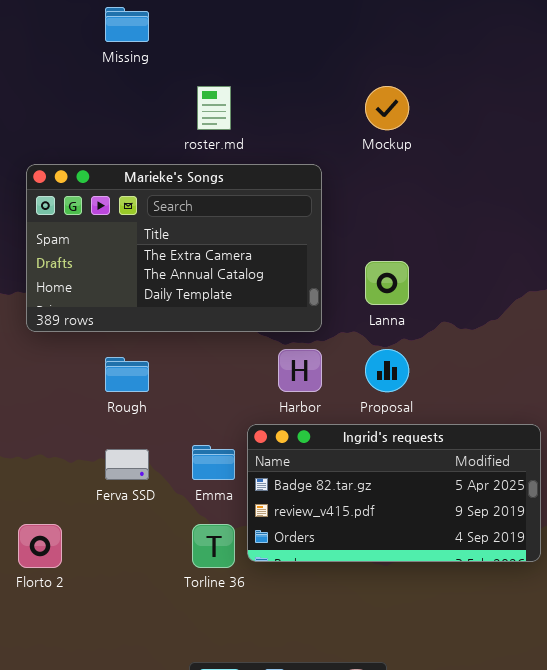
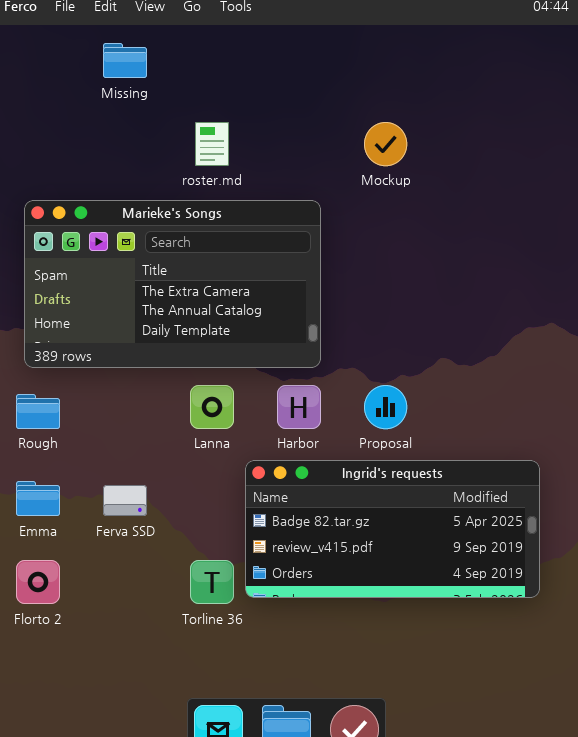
Lanna: [365,261,409,305] -> [190,385,234,429], moved
Rough: [105,357,149,392] -> [16,394,60,429], moved
Emma: [192,445,235,480] -> [16,481,60,516], moved

